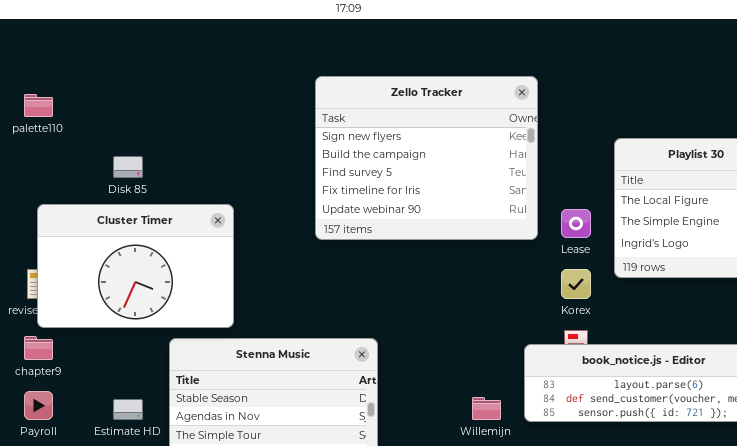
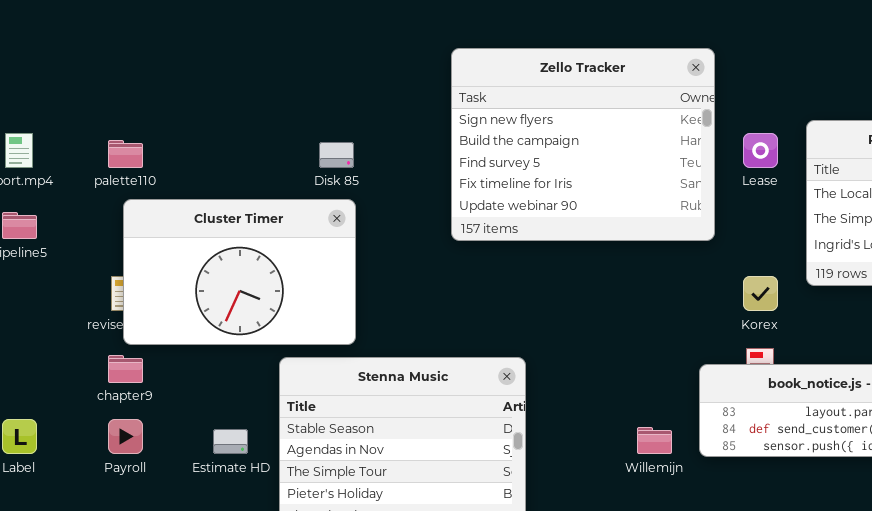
palette110: [24,94,53,117] -> [108,140,143,168], moved
Disk 85: [113,156,143,178] -> [319,142,354,168], moved
Lease: [561,209,591,238] -> [743,133,778,168], moved

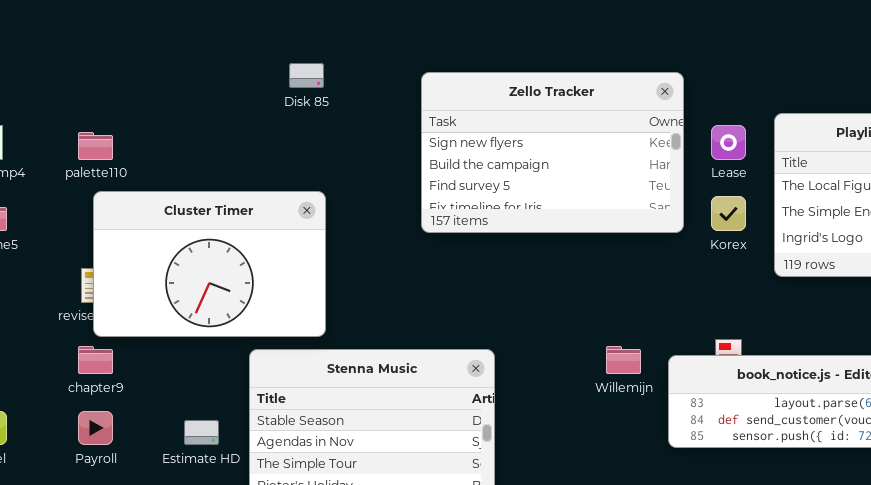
Zello Tracker: [451,48,715,241] -> [421,72,684,233], resized
Disk 85: [319,142,354,168] -> [289,63,324,88], moved
Korex: [743,276,778,311] -> [711,196,746,231], moved
Willemijn: [637,427,672,454] -> [606,346,641,374], moved

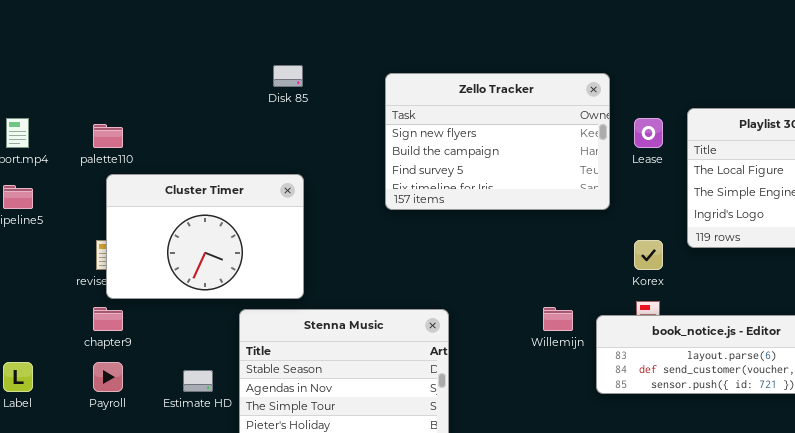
Korex: [711,196,746,231] -> [634,240,663,270], moved

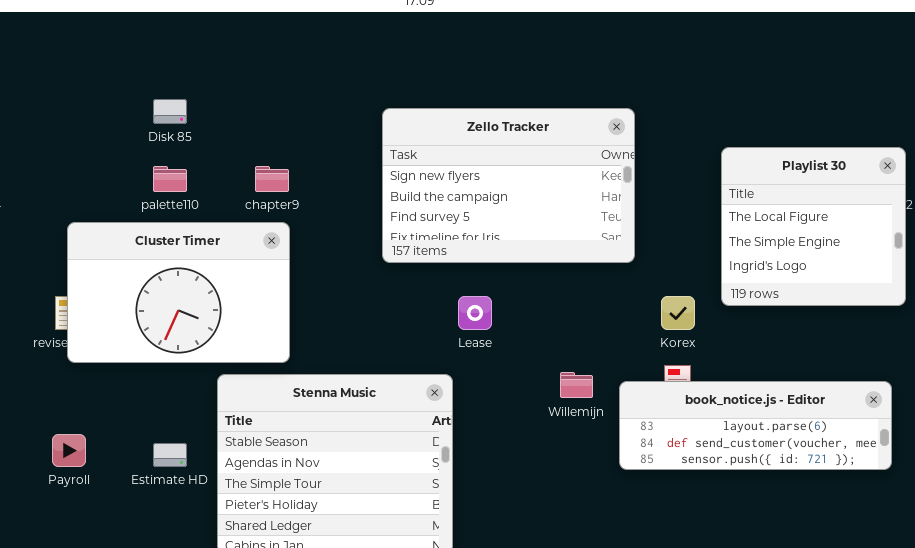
Disk 85: [273,65,303,87] -> [153,99,187,124], moved
Lease: [634,118,663,148] -> [458,296,492,330], moved
palette110: [93,124,123,148] -> [153,166,187,192], moved
chapter9: [93,307,123,331] -> [255,166,289,192], moved

